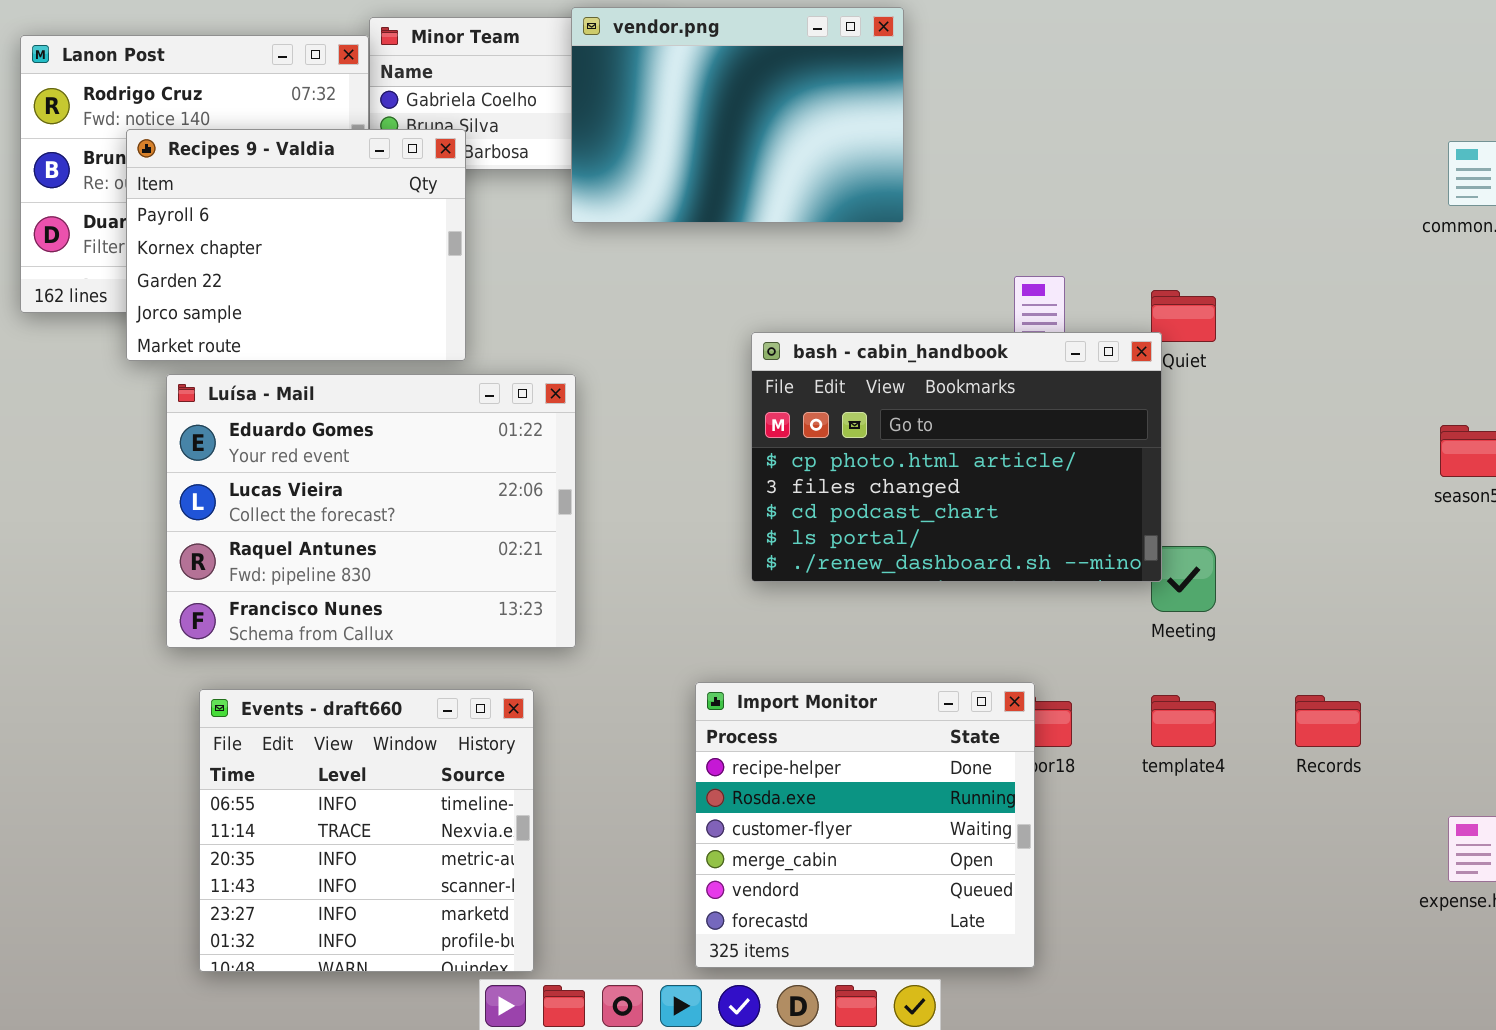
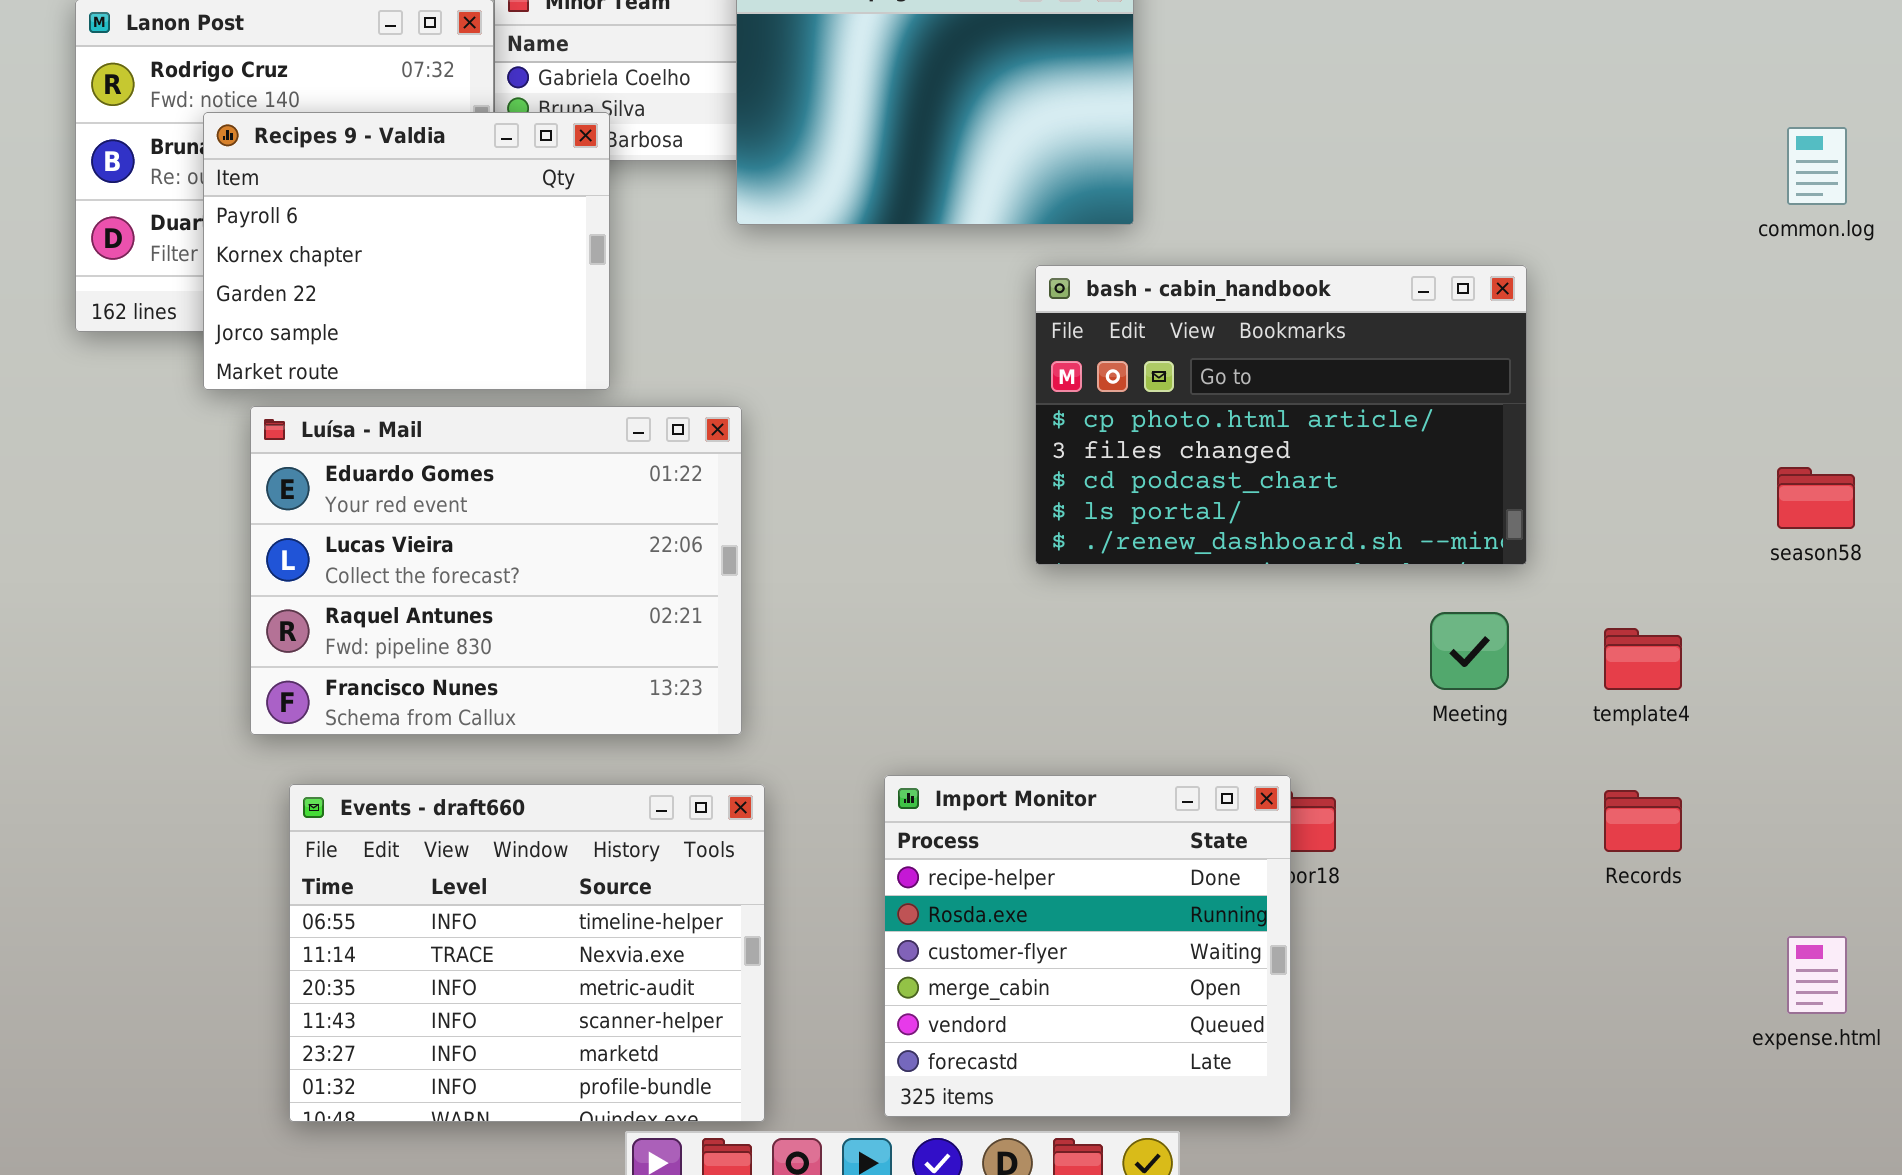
bash - cabin_handbook: [751,332,1162,582] -> [1035,265,1527,565], moved
Events - draft660: [199,689,534,972] -> [289,784,765,1122], resized
template4: [1151,695,1216,747] -> [1604,628,1682,690], moved

